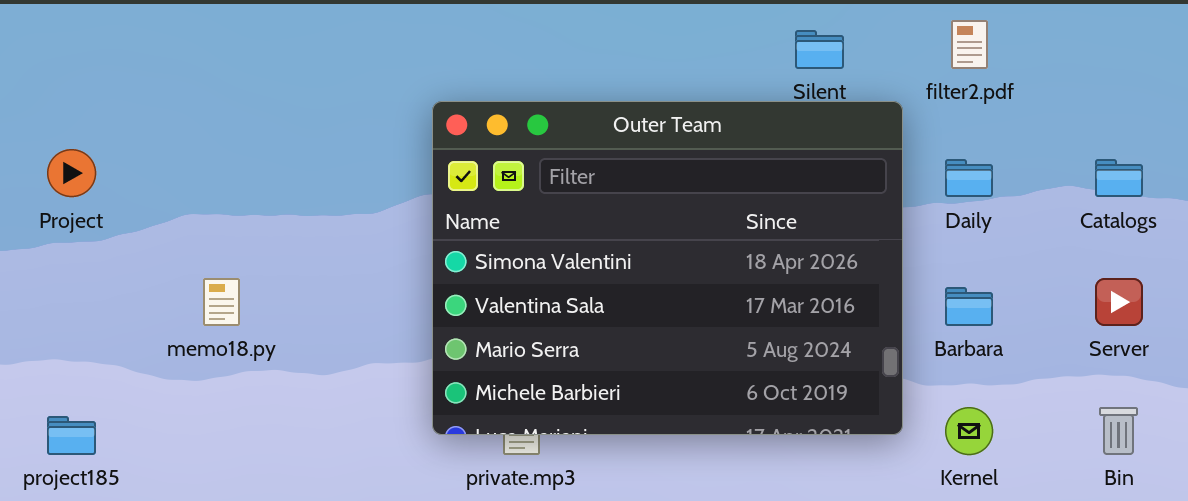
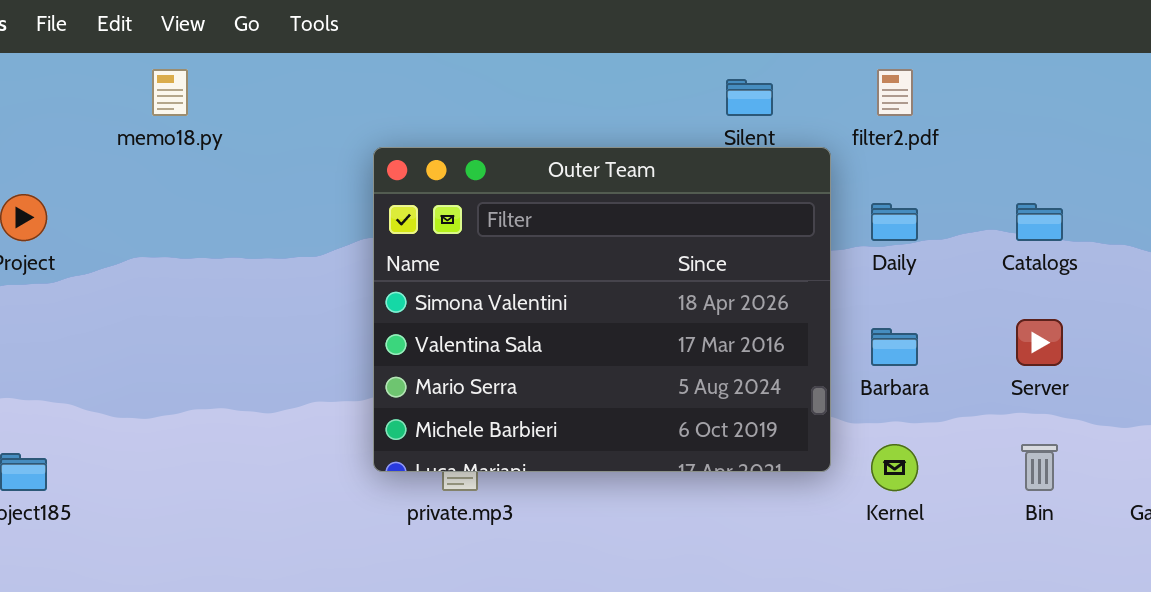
memo18.py: [203,278,240,326] -> [152,69,188,116], moved

